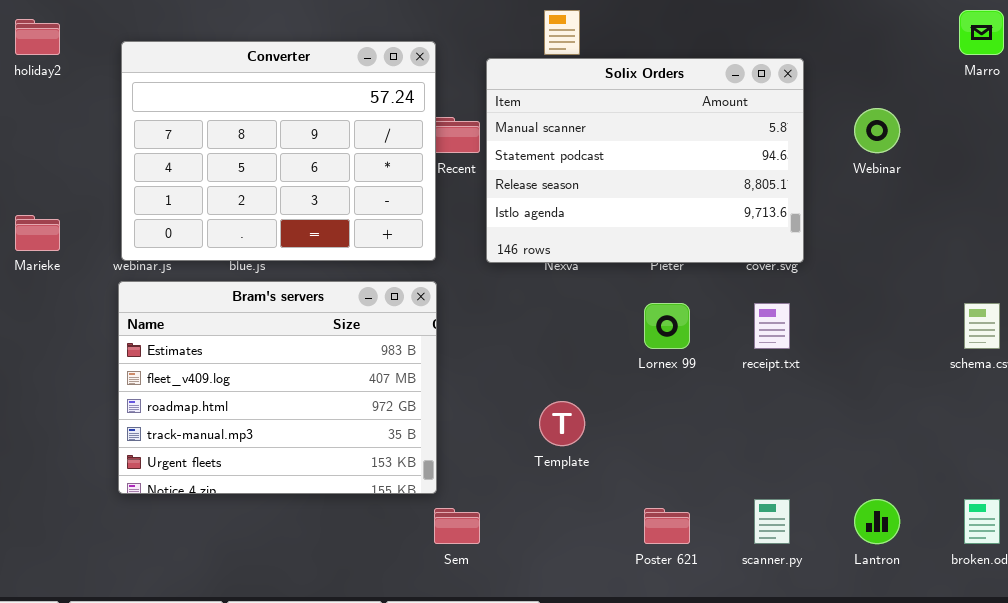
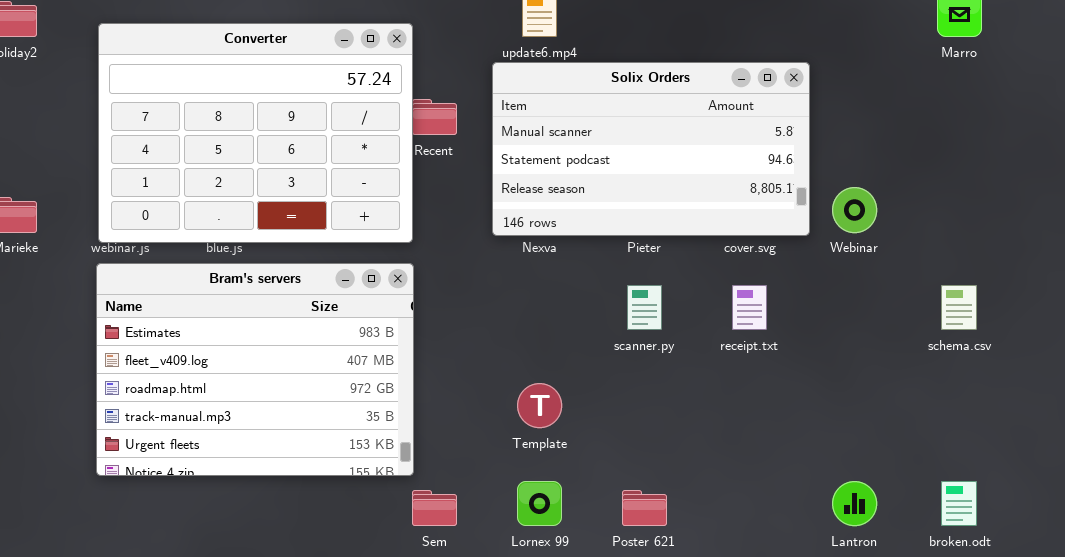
Solix Orders: [486,58,804,263] -> [492,62,810,236], moved, resized
Webinar: [854,108,900,153] -> [832,187,877,233], moved
Lornex 99: [644,303,690,349] -> [517,481,562,526], moved
scanner.py: [754,499,790,544] -> [627,285,662,330], moved

